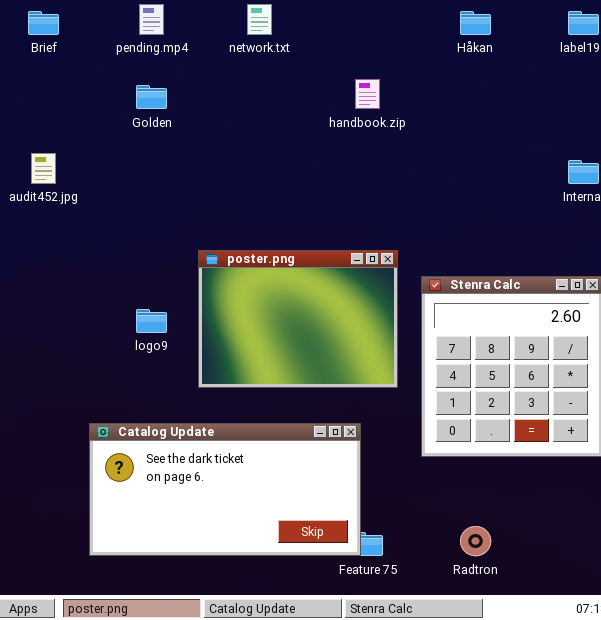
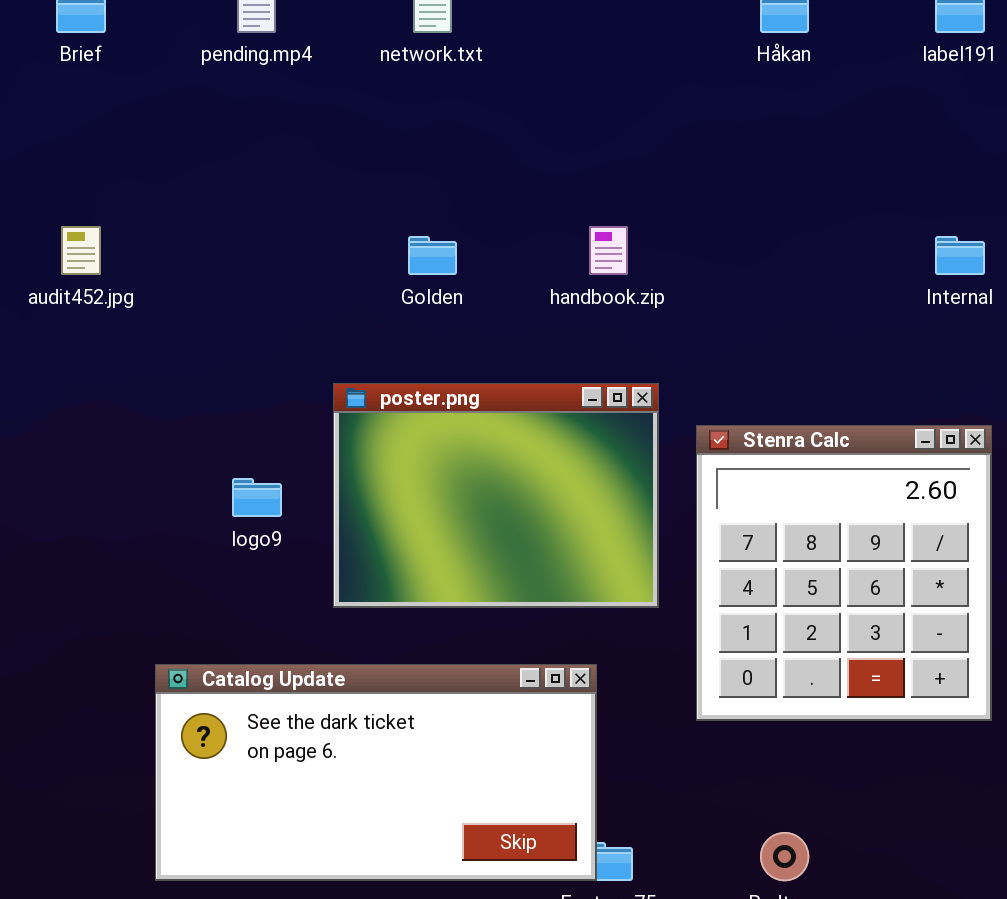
handbook.zip: [355,79,380,109] -> [589,226,628,275], moved
Golden: [136,85,167,109] -> [408,236,457,275], moved

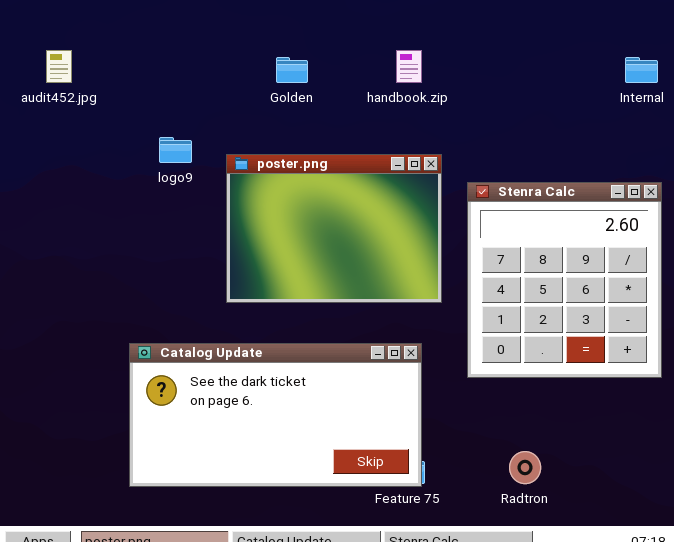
logo9: [232,478,282,517] -> [159,137,192,163], moved
Catalog Update: [155,664,597,881] -> [129,343,422,487], moved

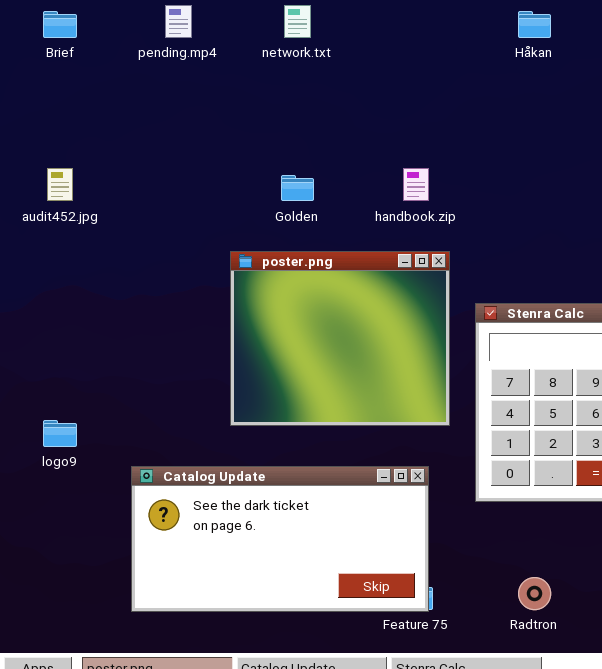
logo9: [159,137,192,163] -> [43,420,77,447], moved
poster.png: [226,154,442,303] -> [230,251,450,426], resized

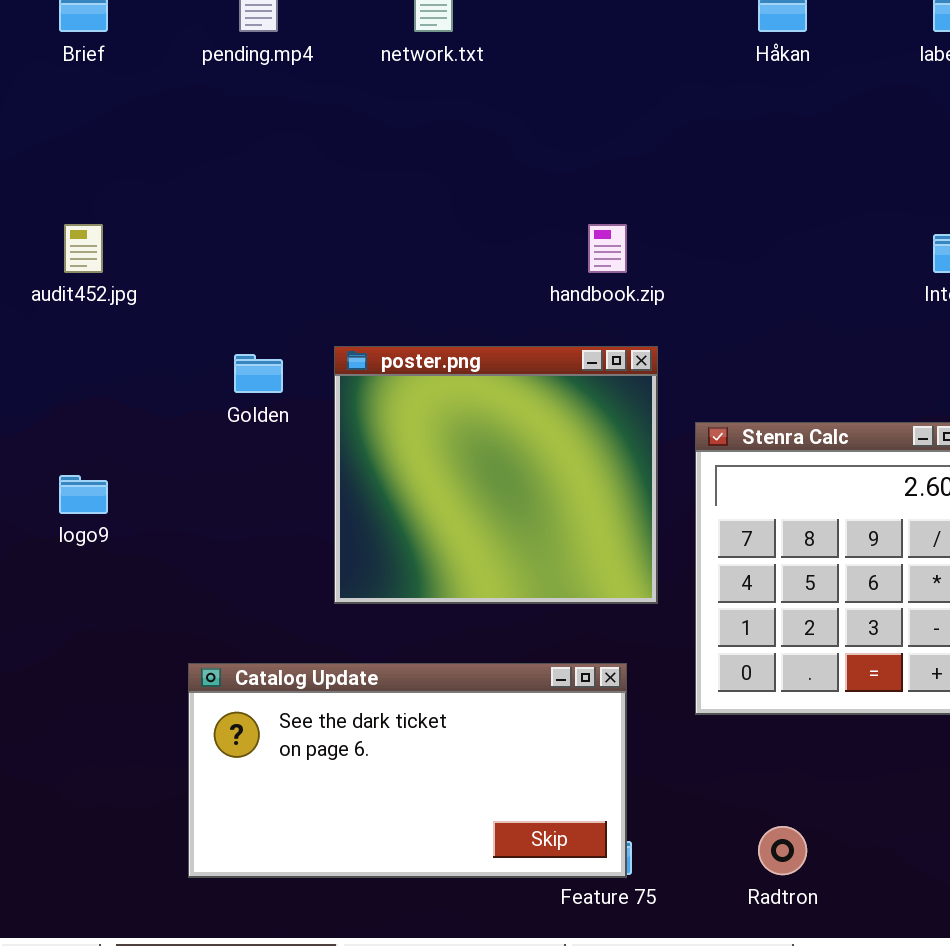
Golden: [281,175,314,201] -> [234,354,283,393], moved
logo9: [43,420,77,447] -> [59,475,108,514], moved

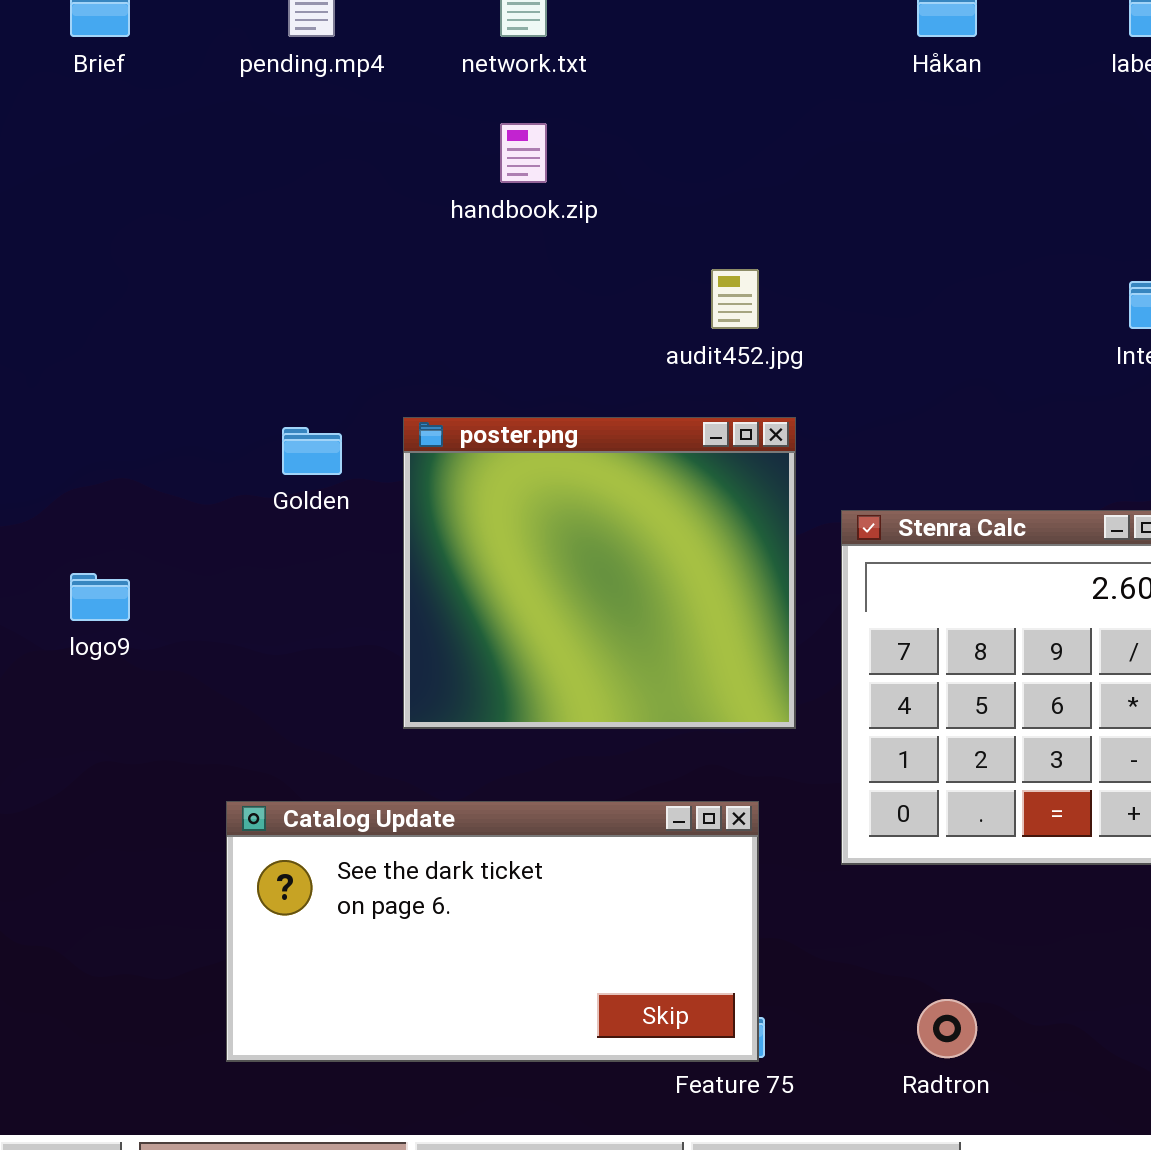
audit452.jpg: [64,224,103,273] -> [711,269,759,329], moved
handbook.zip: [588,224,627,273] -> [500,123,547,183], moved

